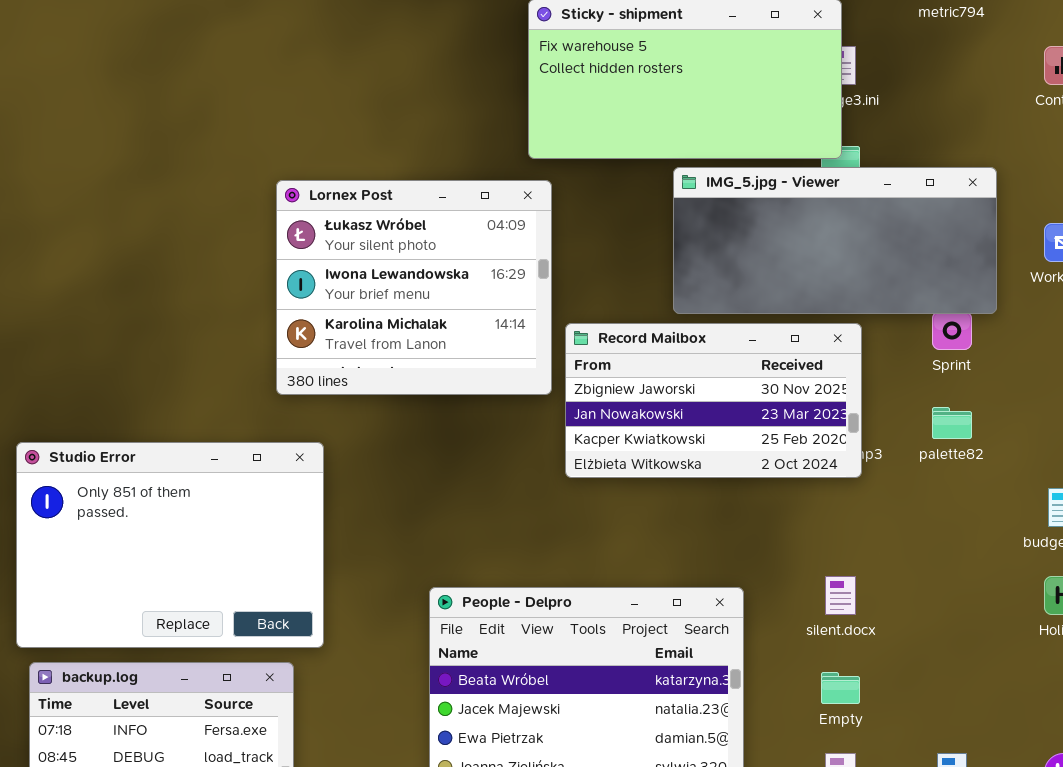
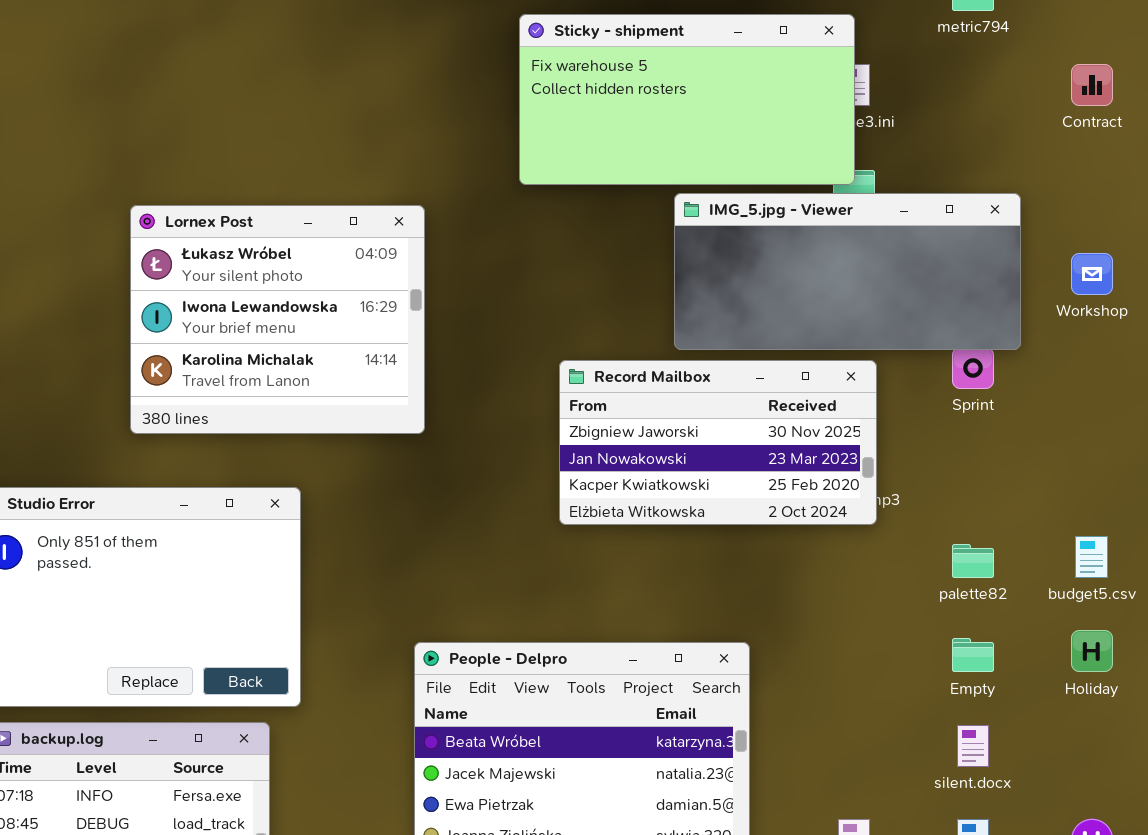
Lornex Post: [276,180,552,395] -> [130,205,425,434], moved
palette82: [932,407,972,439] -> [952,544,994,578], moved
silent.docx: [825,576,856,615] -> [957,725,989,767], moved
Empty: [821,672,860,704] -> [952,638,994,672], moved

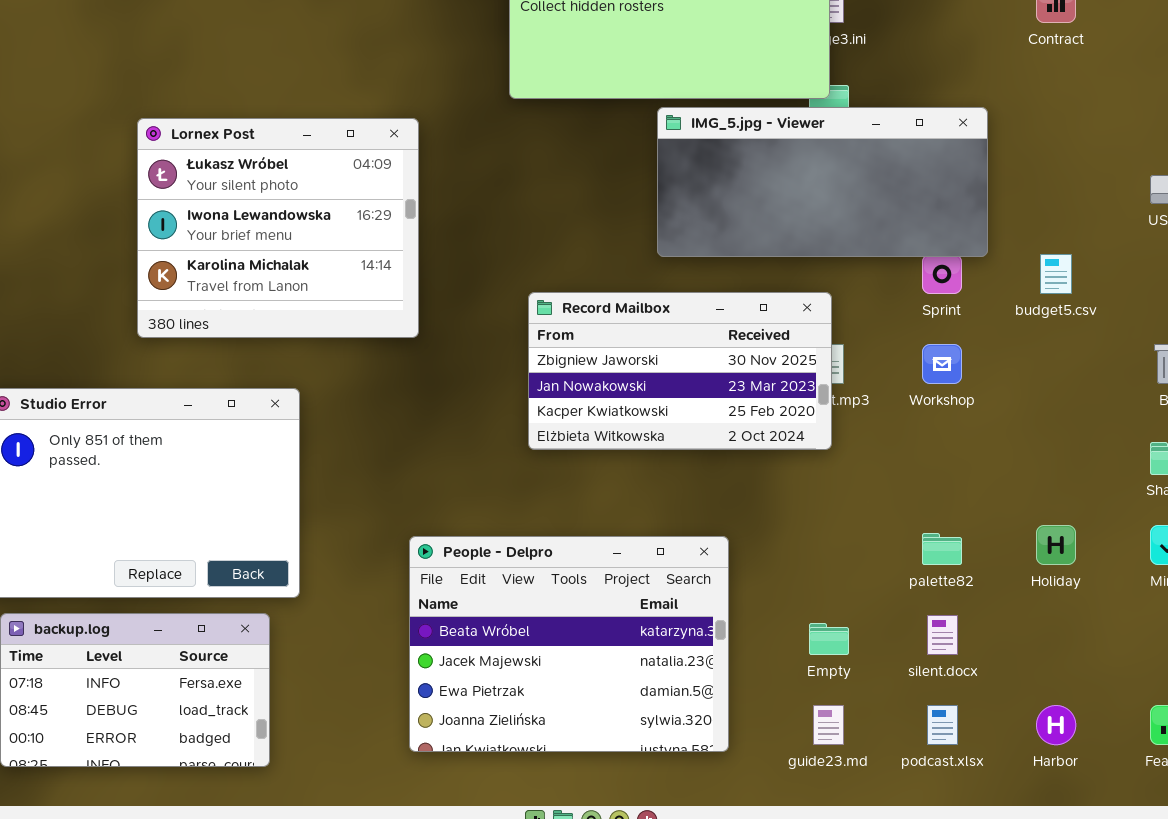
Workshop: [1071,253,1113,295] -> [922,344,962,384], moved
Record Mailbox: [559,360,877,525] -> [528,292,832,450], moved
budget5.csv: [1075,536,1108,578] -> [1040,254,1072,294], moved
palette82: [952,544,994,578] -> [922,533,962,565], moved
Empty: [952,638,994,672] -> [809,623,849,655], moved

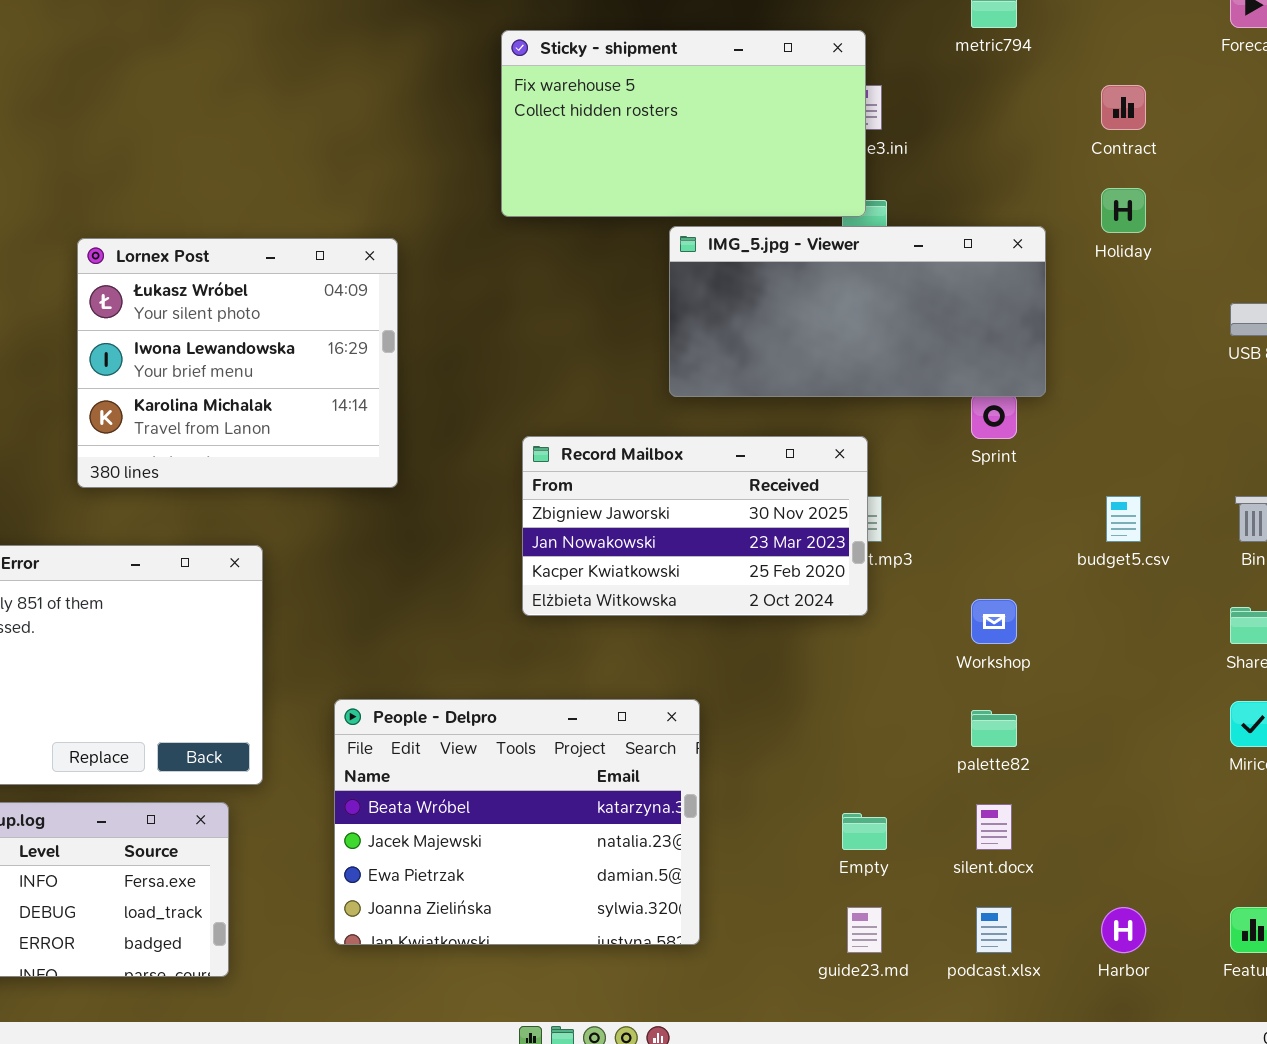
budget5.csv: [1040,254,1072,294] -> [1106,496,1141,542], moved
Workshop: [922,344,962,384] -> [971,599,1017,644], moved
Holiday: [1036,525,1076,565] -> [1101,188,1146,233], moved
People - Delpro: [409,536,729,752] -> [334,699,700,945], moved

